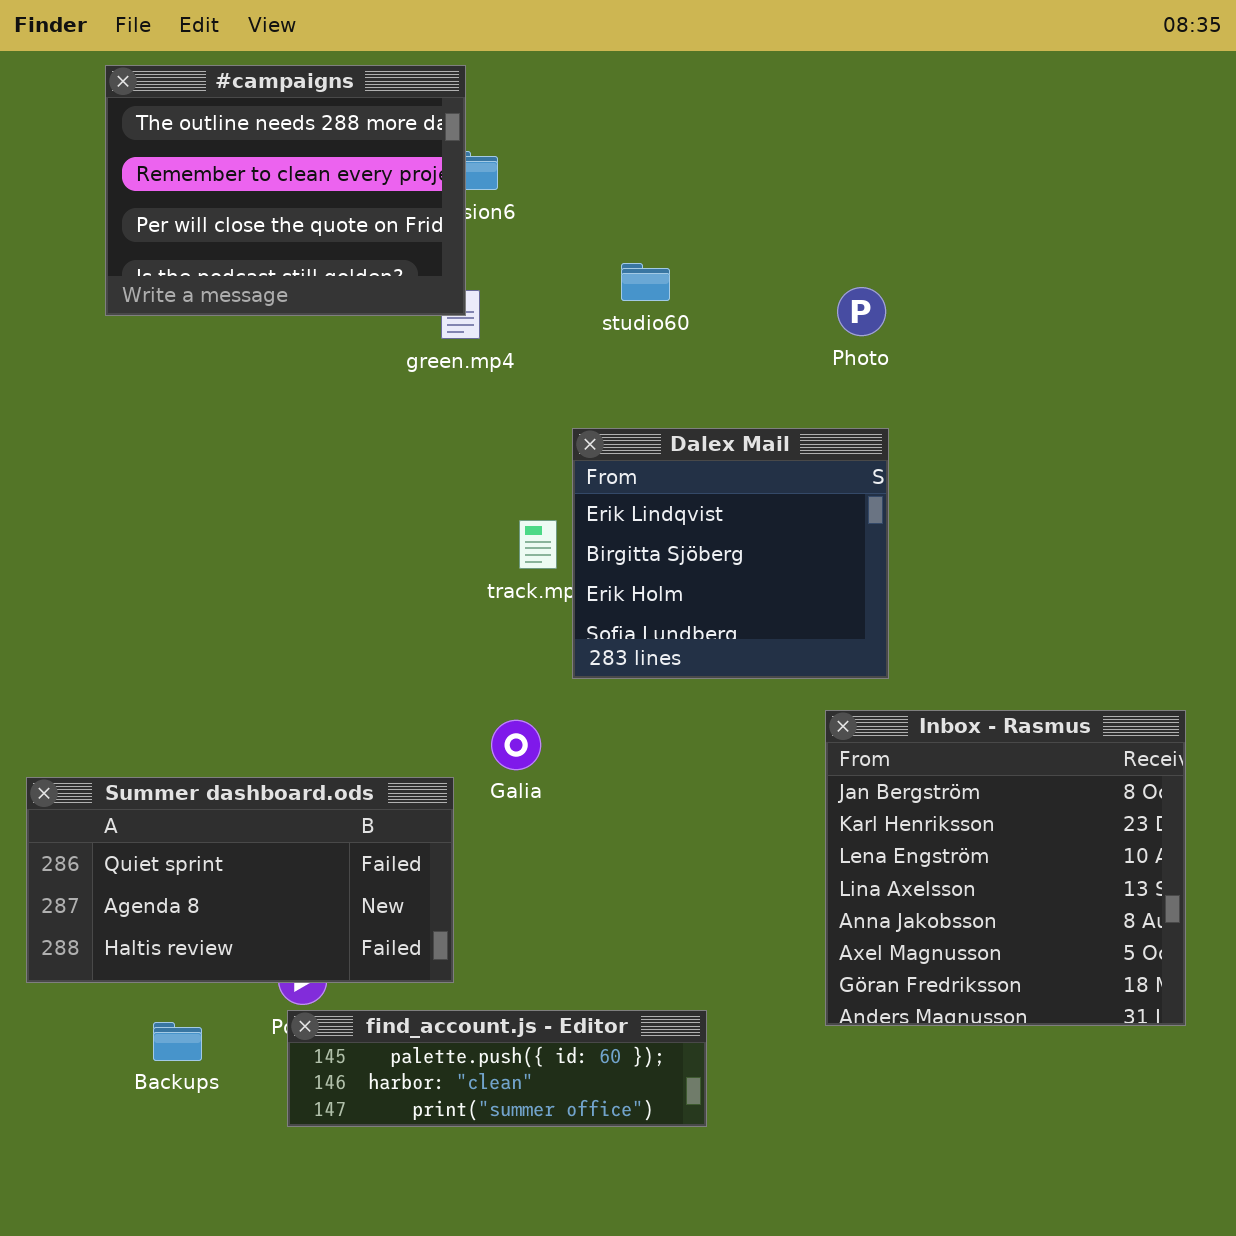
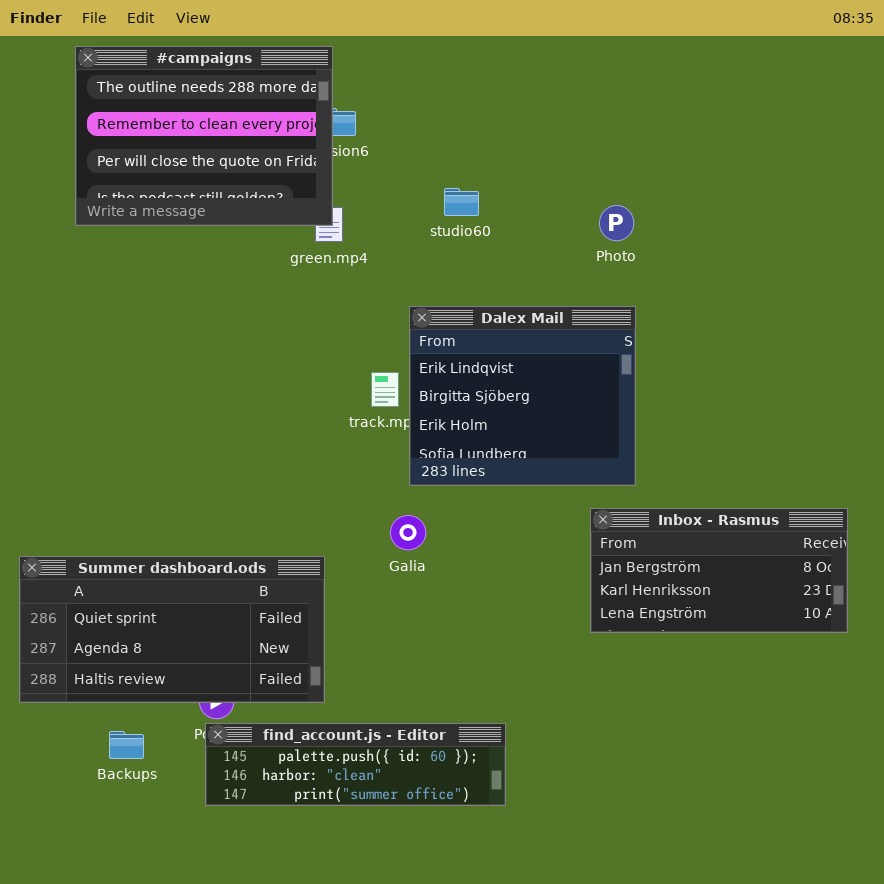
Inbox - Rasmus: [825,710,1186,1026] -> [590,508,848,633], resized
Galia: [491,720,541,770] -> [390,515,426,550], moved

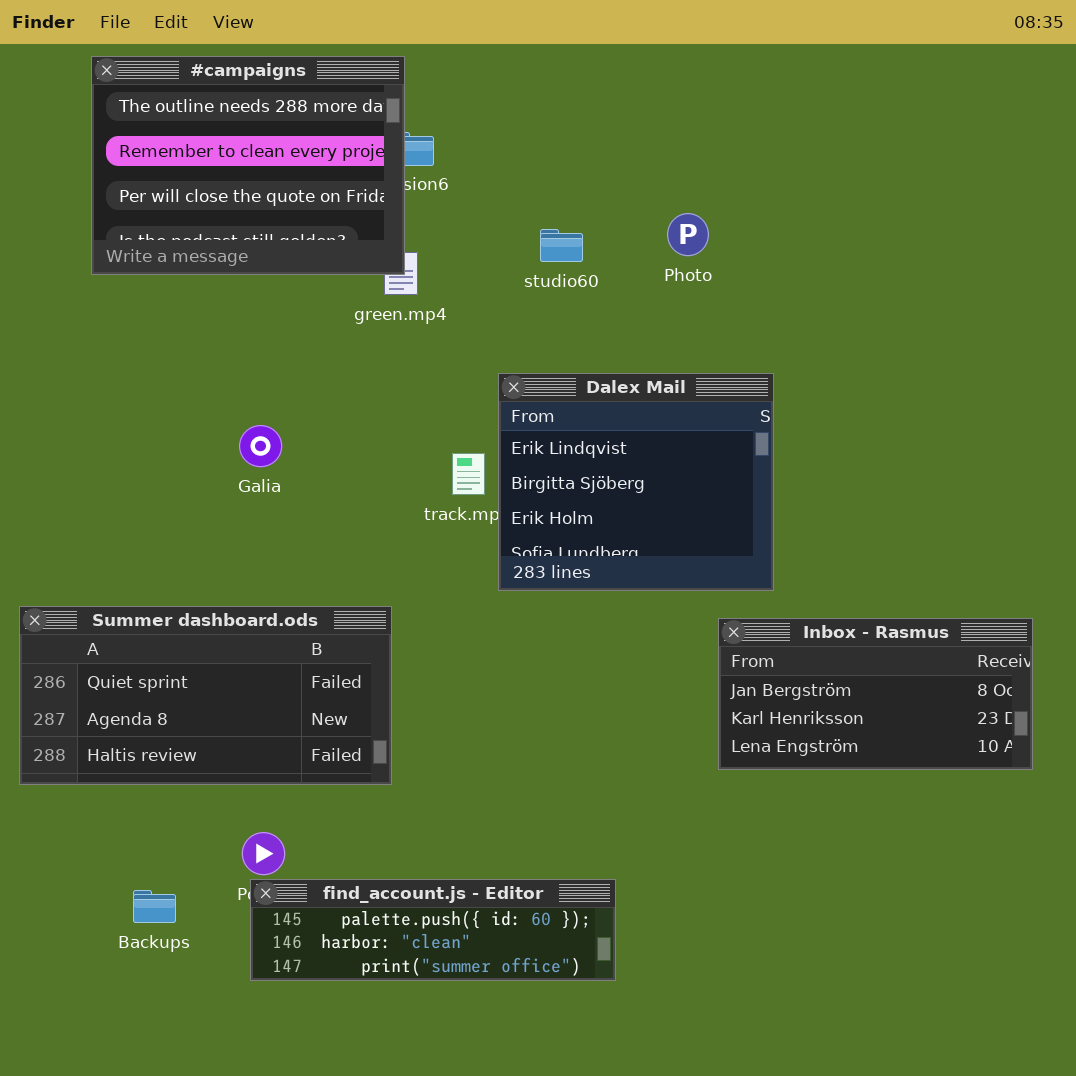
Photo: [599,205,634,241] -> [667,213,709,256], moved
Galia: [390,515,426,550] -> [239,425,282,467], moved
Summer dashboard.ods: [19,556,325,703] -> [19,606,392,785], moved

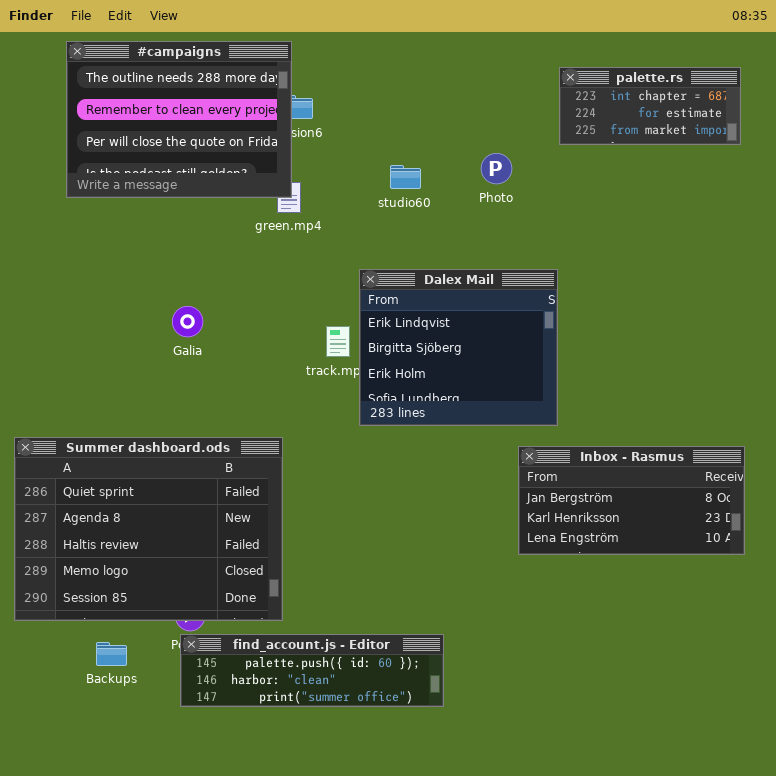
palette.rs: none -> [559,67,741,145], opened
Summer dashboard.ods: [19,606,392,785] -> [14,437,283,621], resized

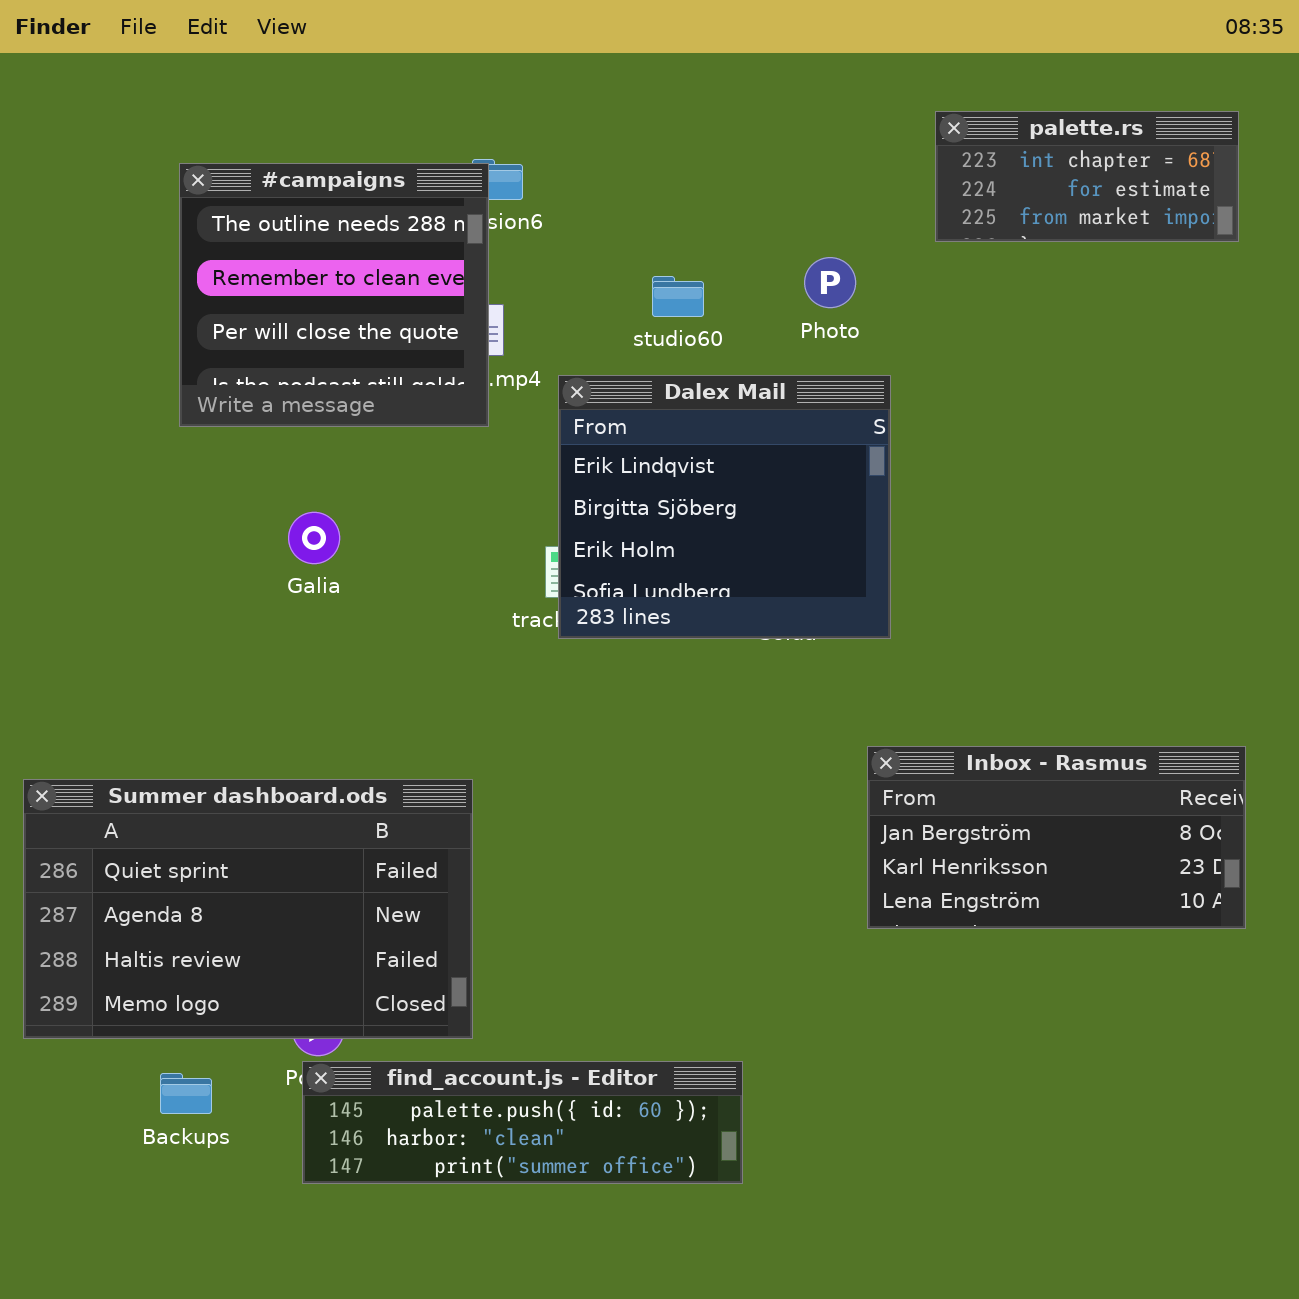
#campaigns: [66,41,292,198] -> [179,163,489,427], moved, resized
Dalex Mail: [359,269,558,426] -> [558,375,891,639], moved
Summer dashboard.ods: [14,437,283,621] -> [23,779,473,1039], resized

